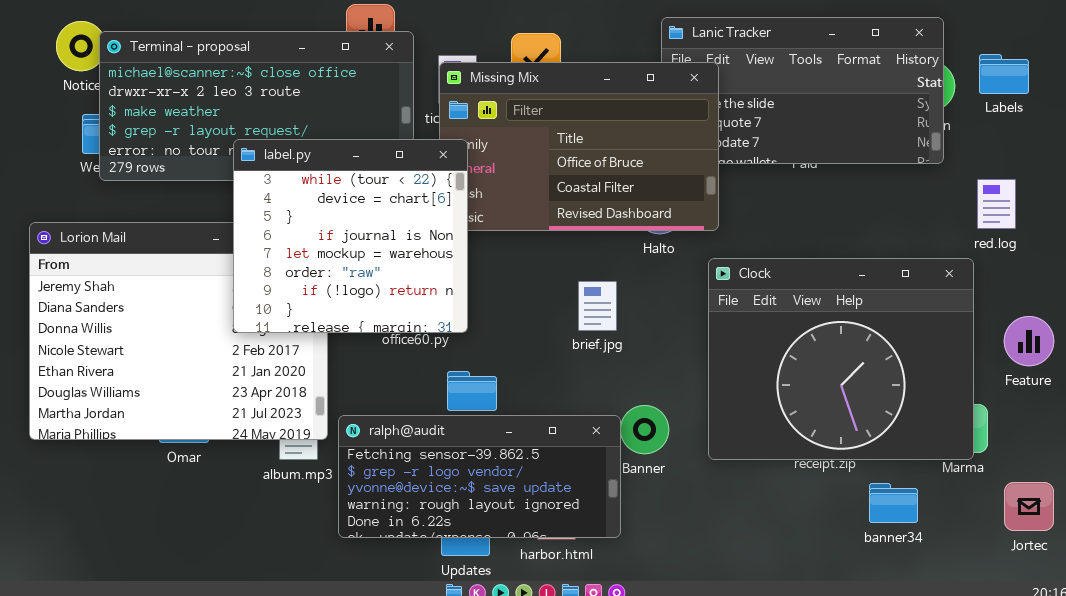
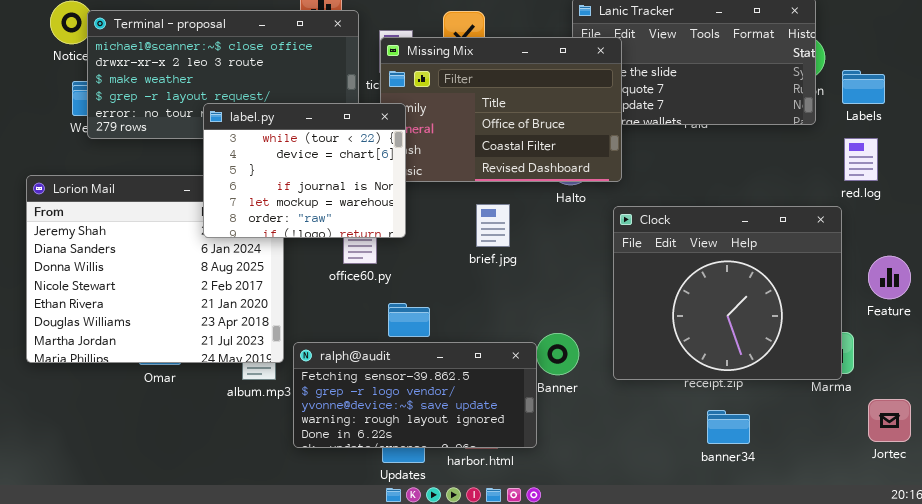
Labels: [979,54,1029,94] -> [842,70,885,104], moved
label.py: [233,139,468,333] -> [203,103,406,238], resized
brief.jpg: [578,281,617,331] -> [476,204,510,247], moved
banner34: [869,483,918,523] -> [707,410,750,444], moved

